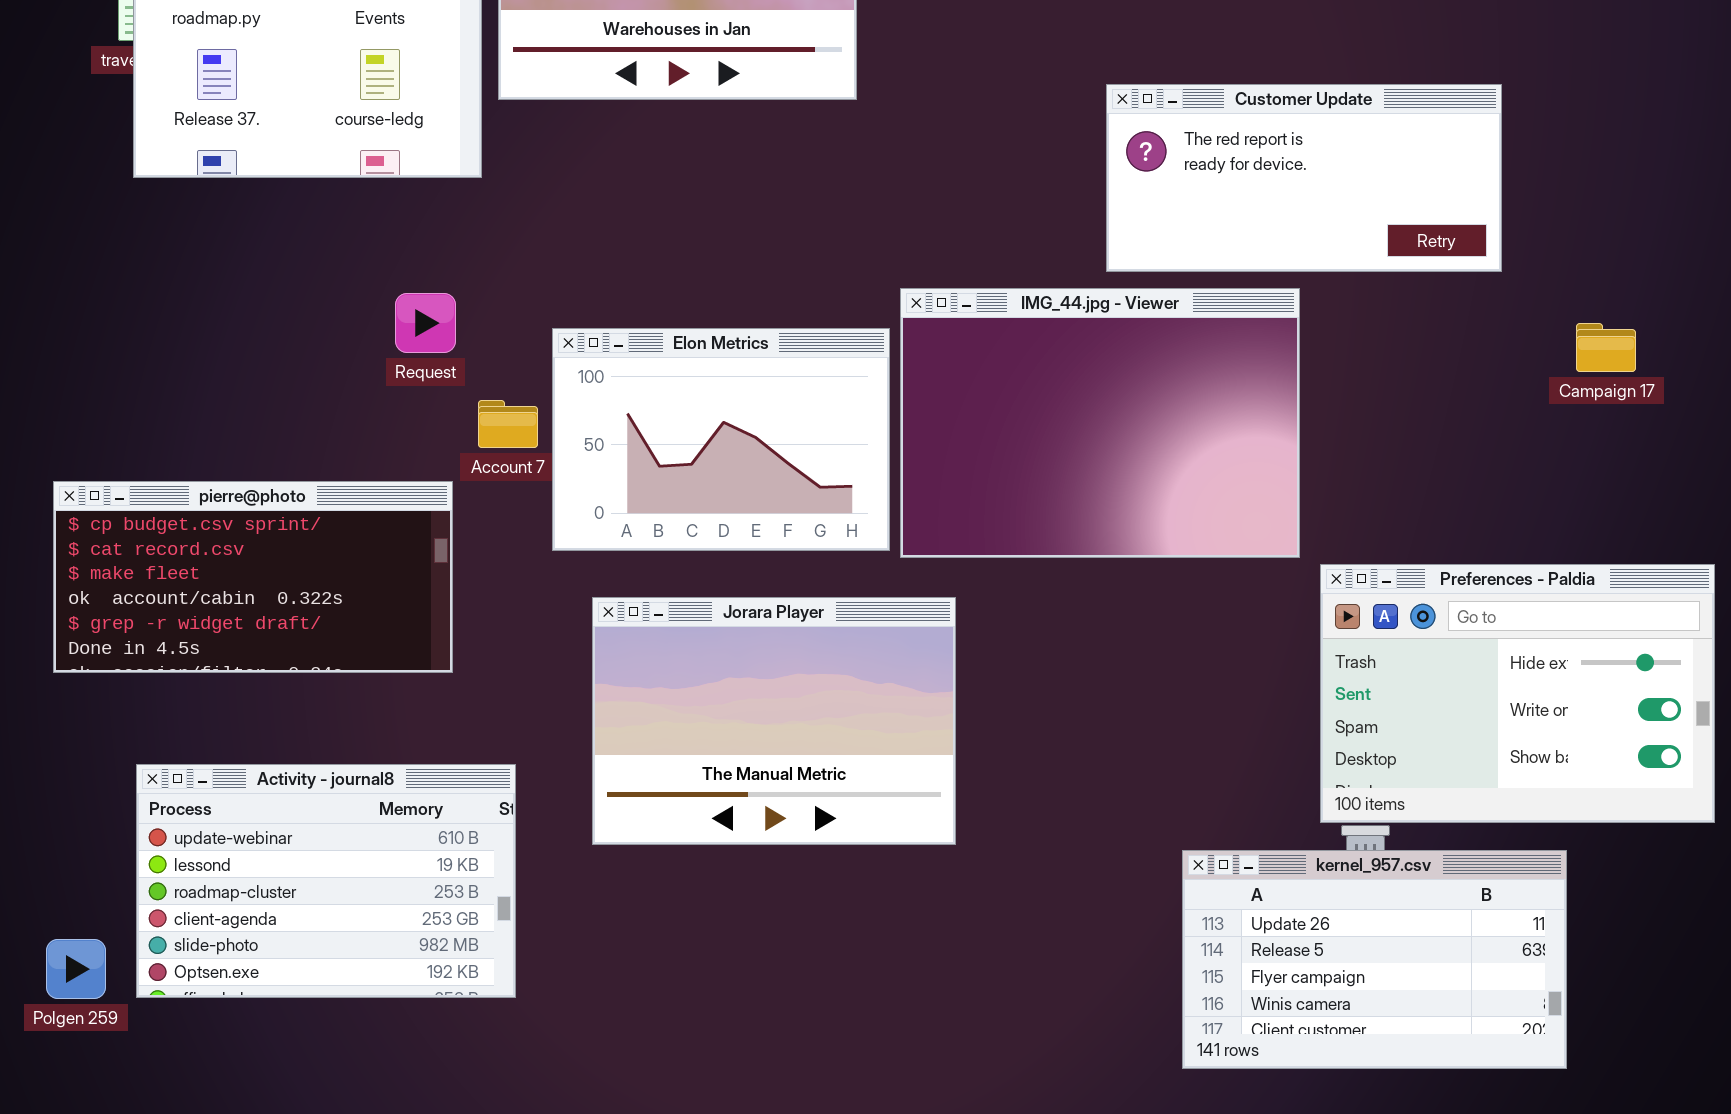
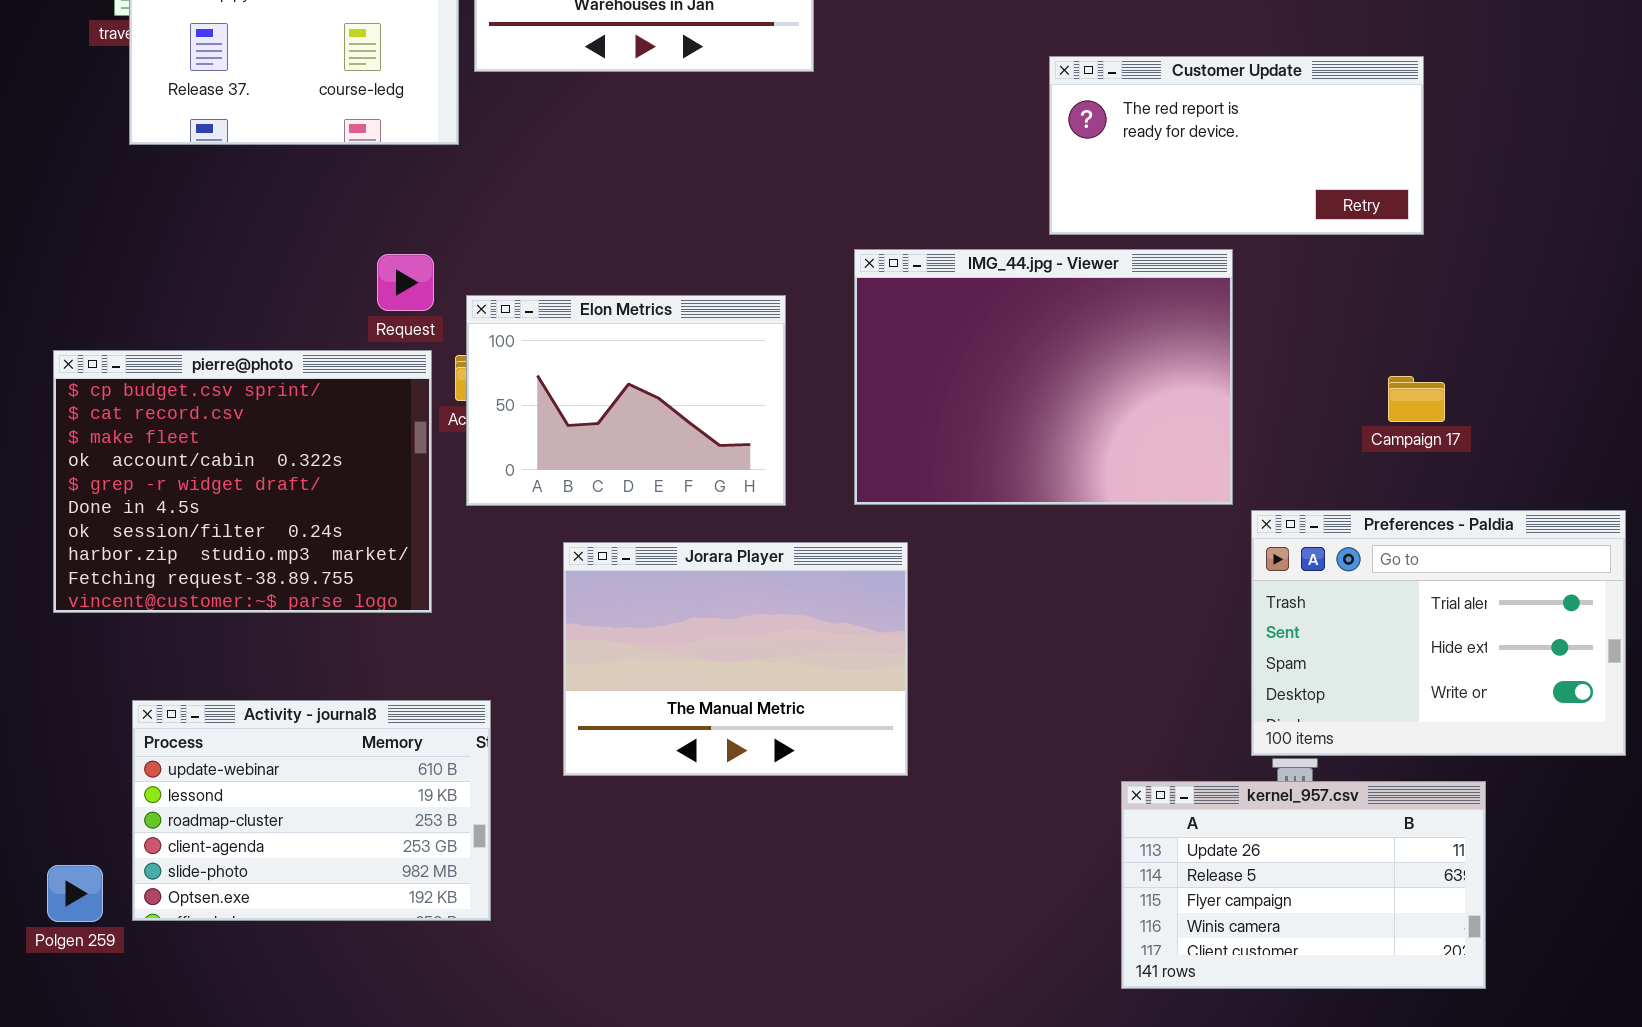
Campaign 17: [1576,323,1636,372] -> [1388,376,1445,422], moved
Elon Metrics: [552,328,890,551] -> [466,295,786,506], moved
pierre@photo: [53,481,453,673] -> [53,350,432,613], resized
Preferences - Paldia: [1320,564,1715,823] -> [1251,510,1626,756], scrolled up 1 row

